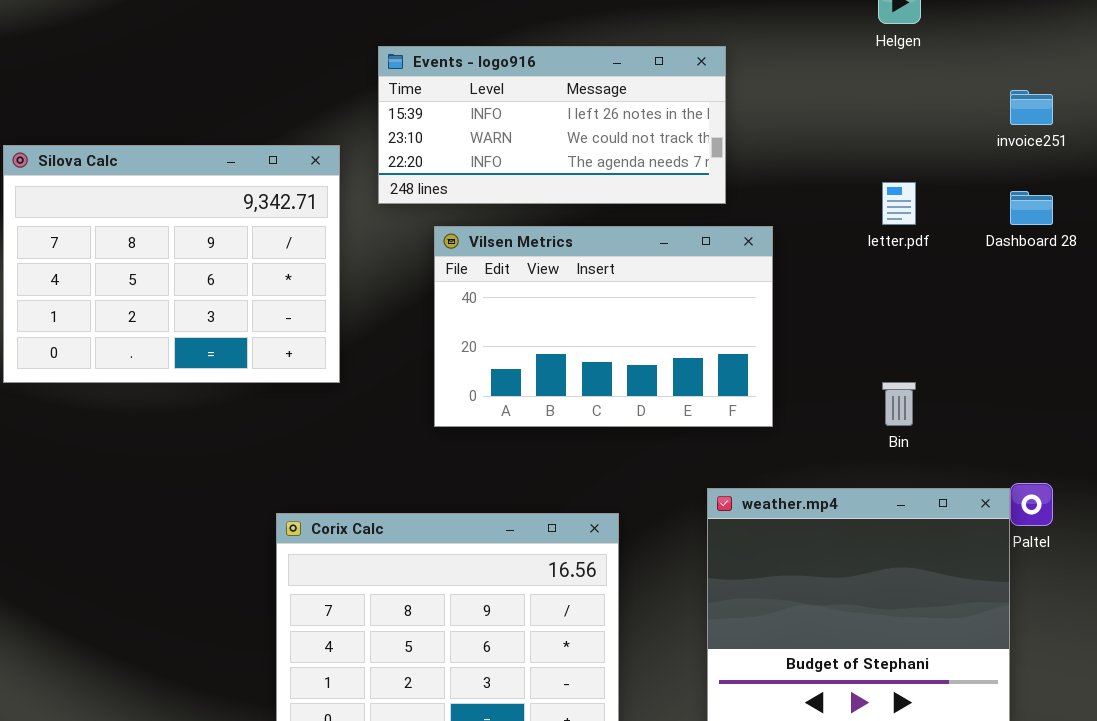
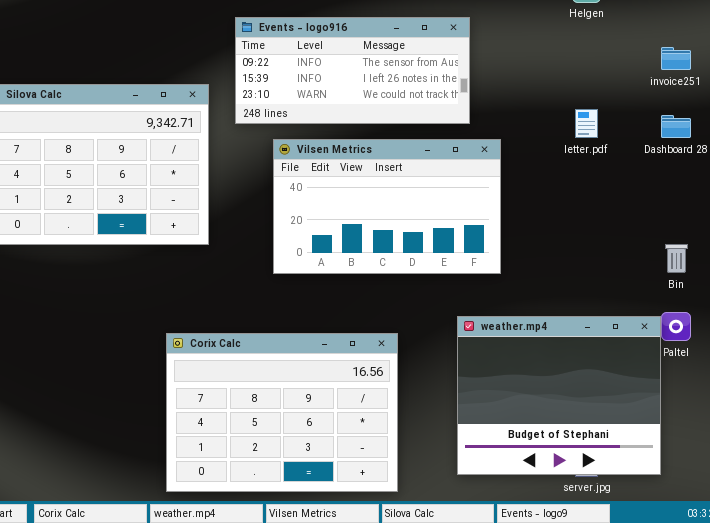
Events - logo916: [378,46,726,204] -> [235,17,470,124], scrolled up 1 row
Bin: [882,382,916,426] -> [665,244,688,273], moved

